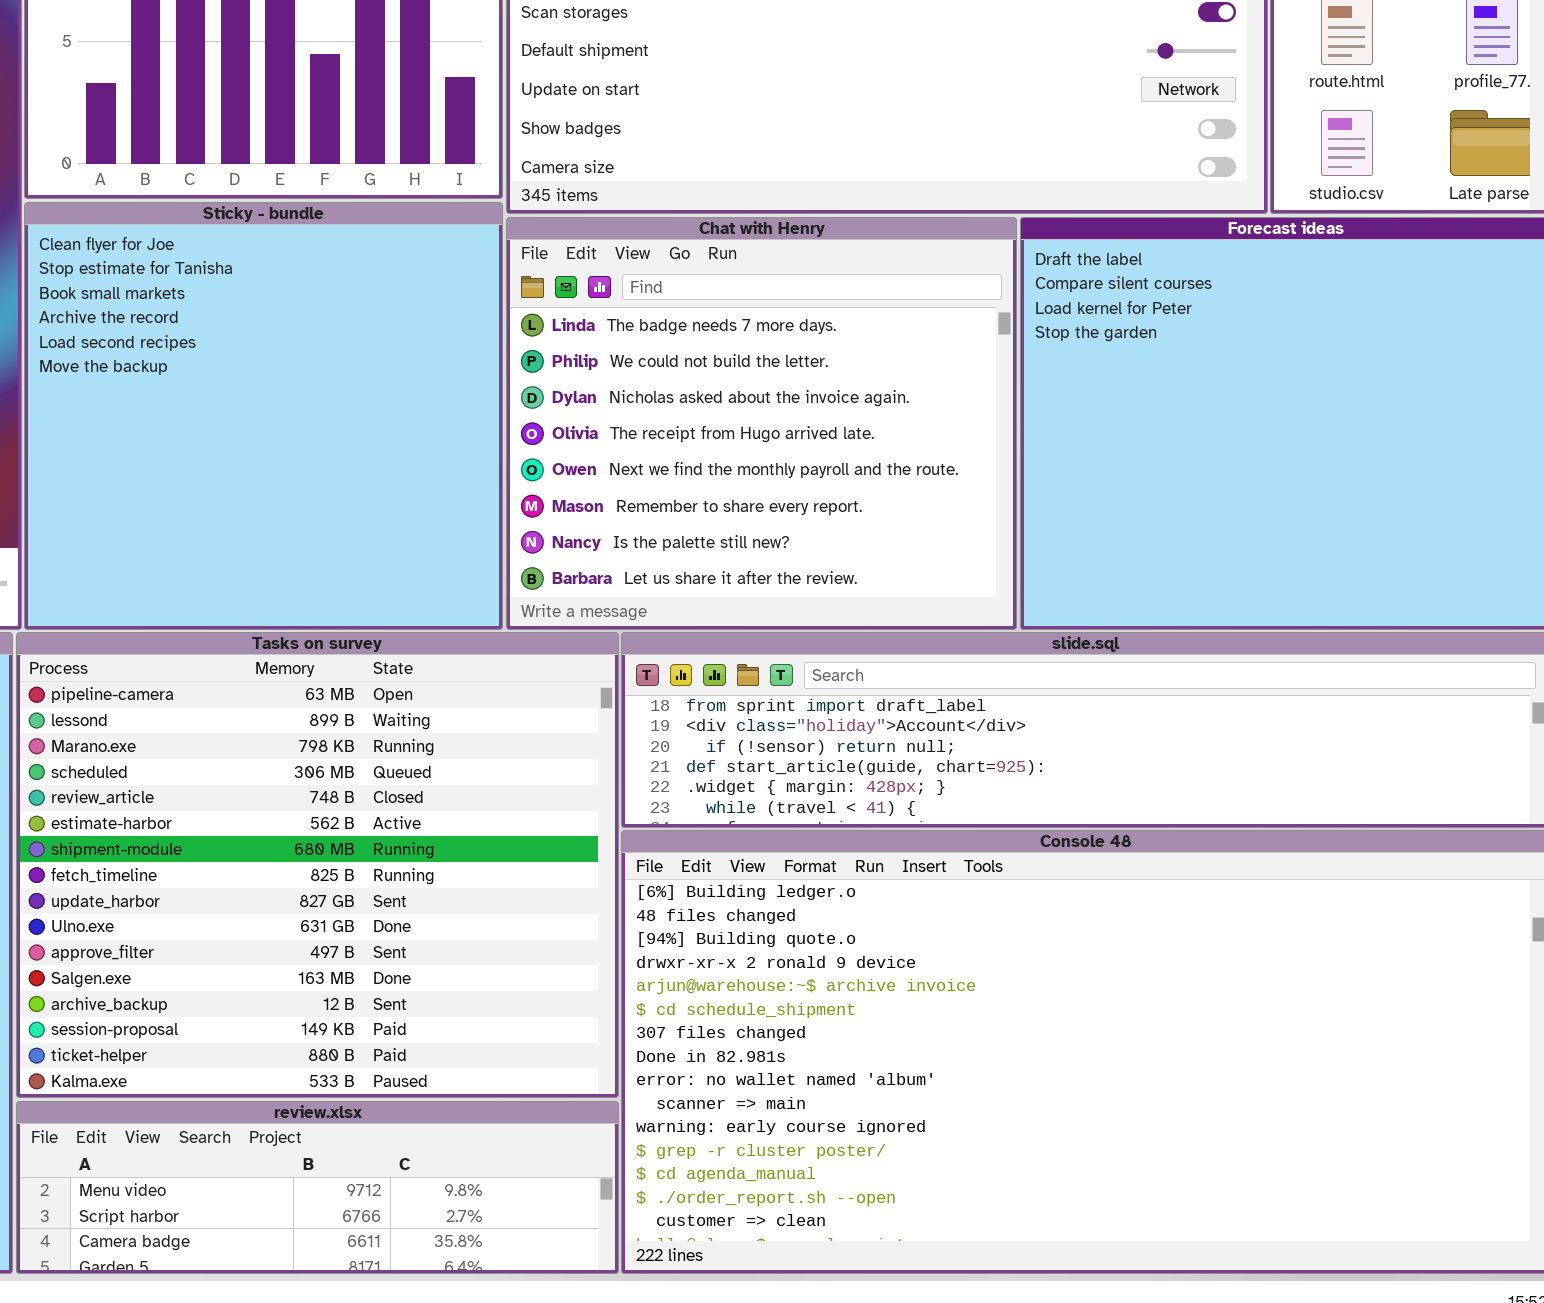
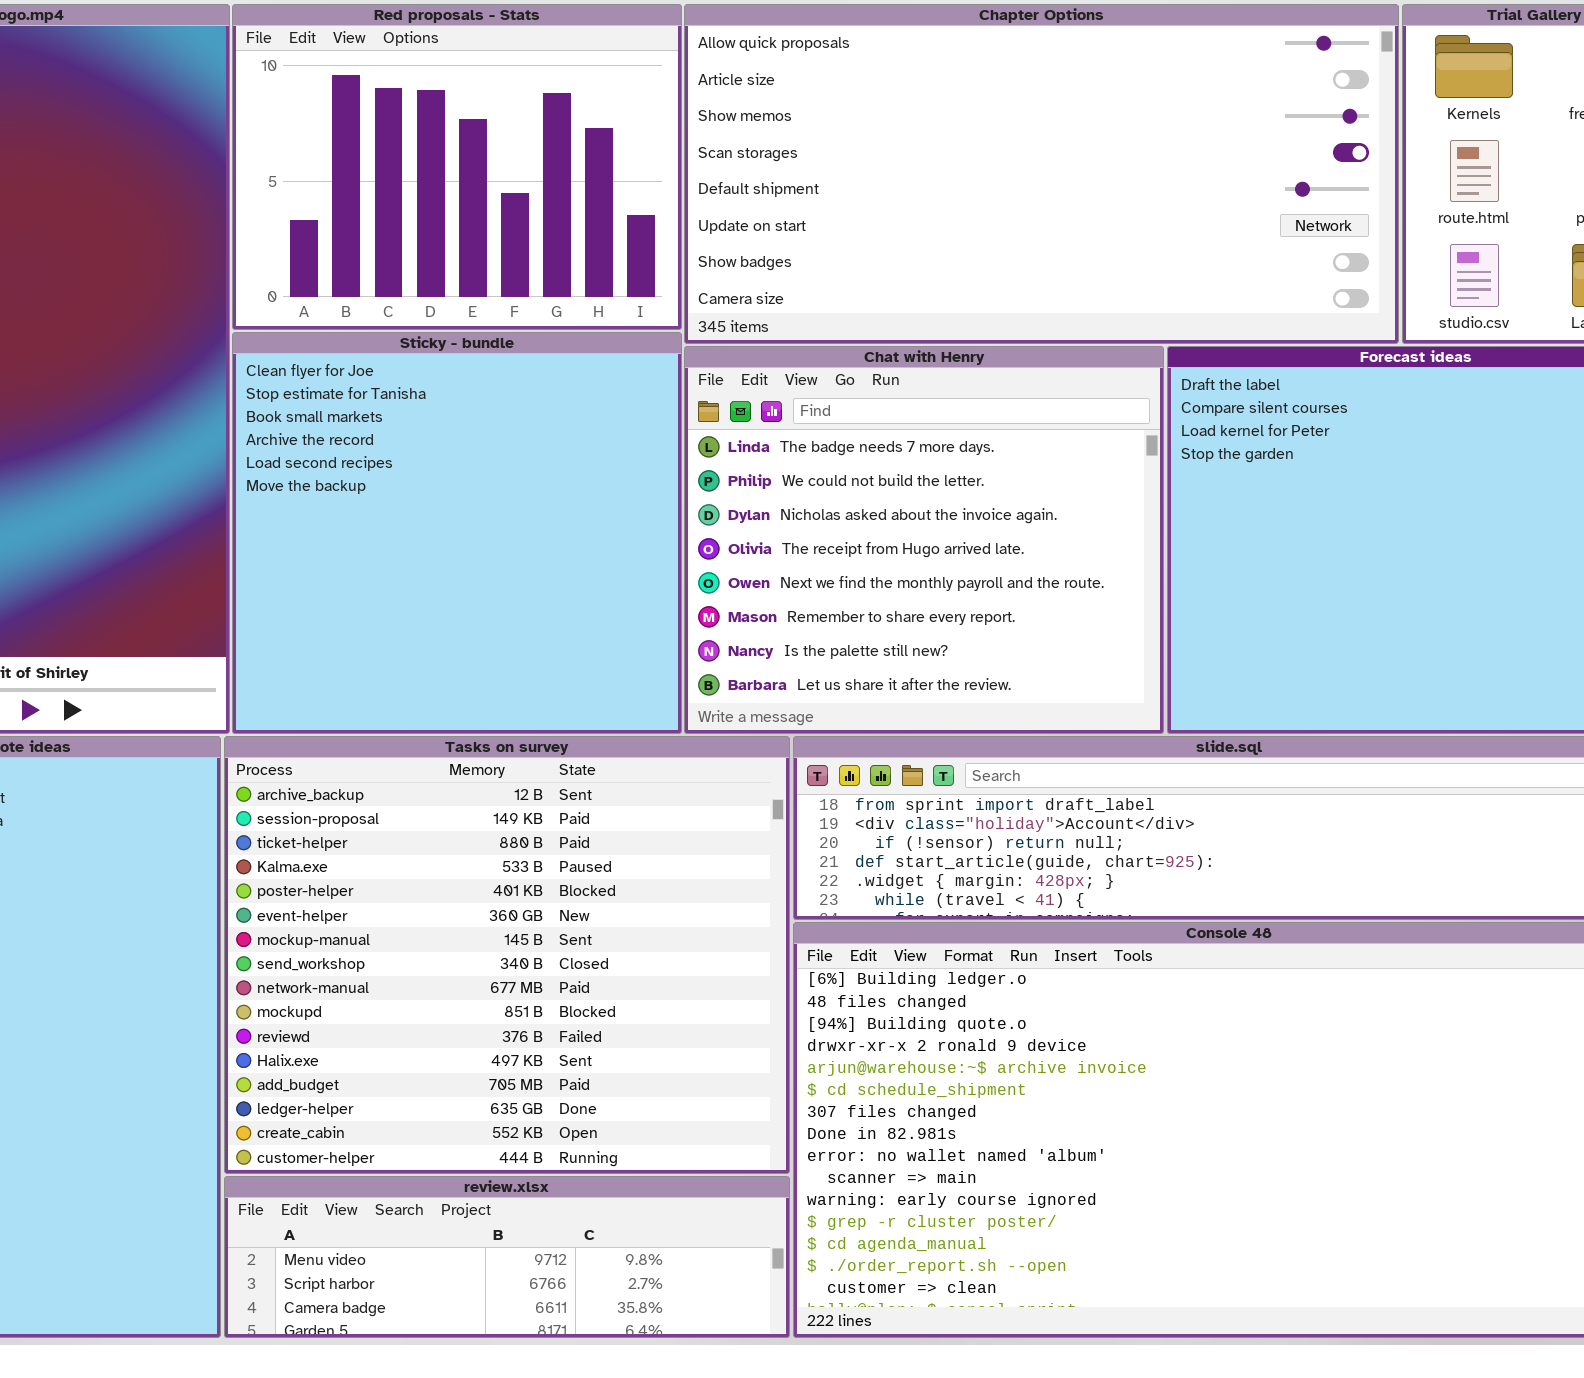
Tasks on survey: [16,632,619,1098] -> [224,736,790,1174], scrolled down 12 rows

